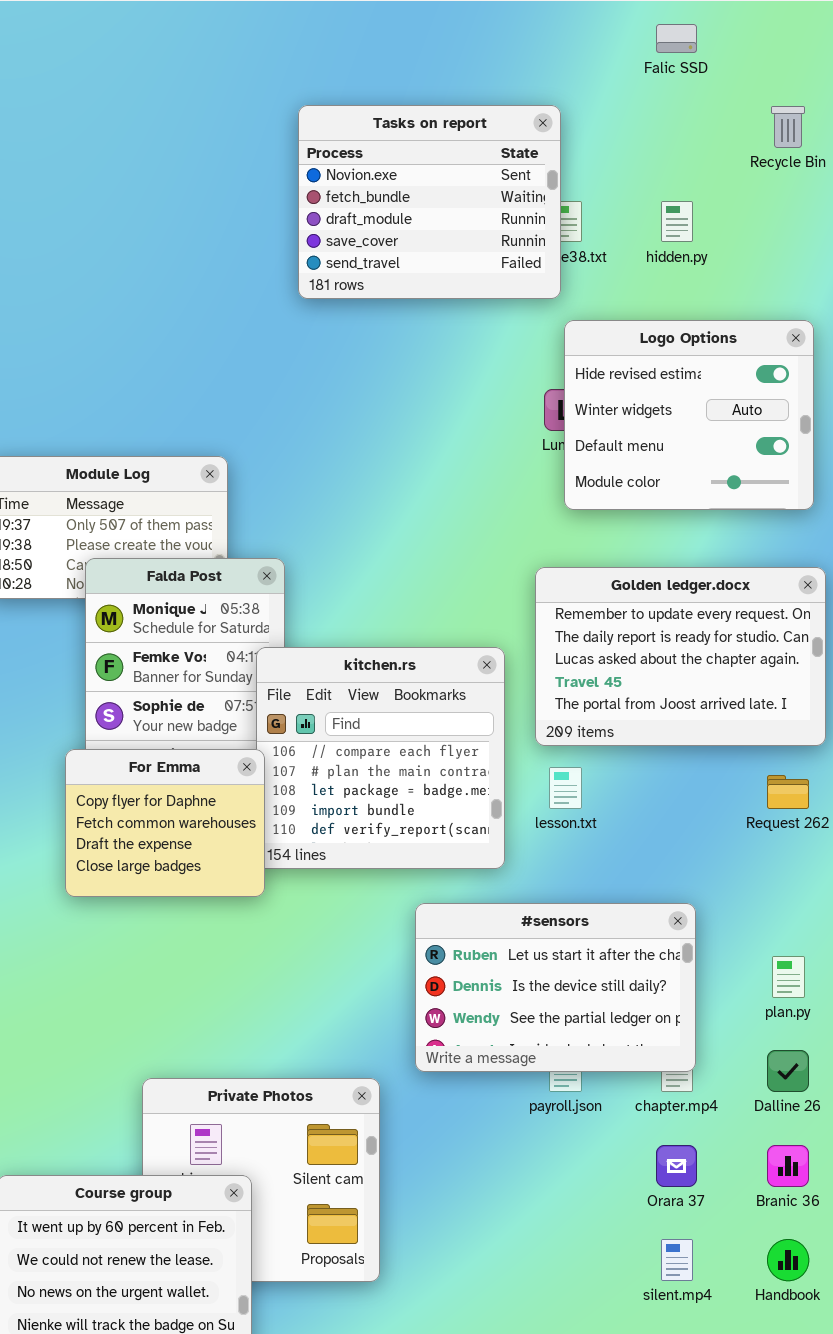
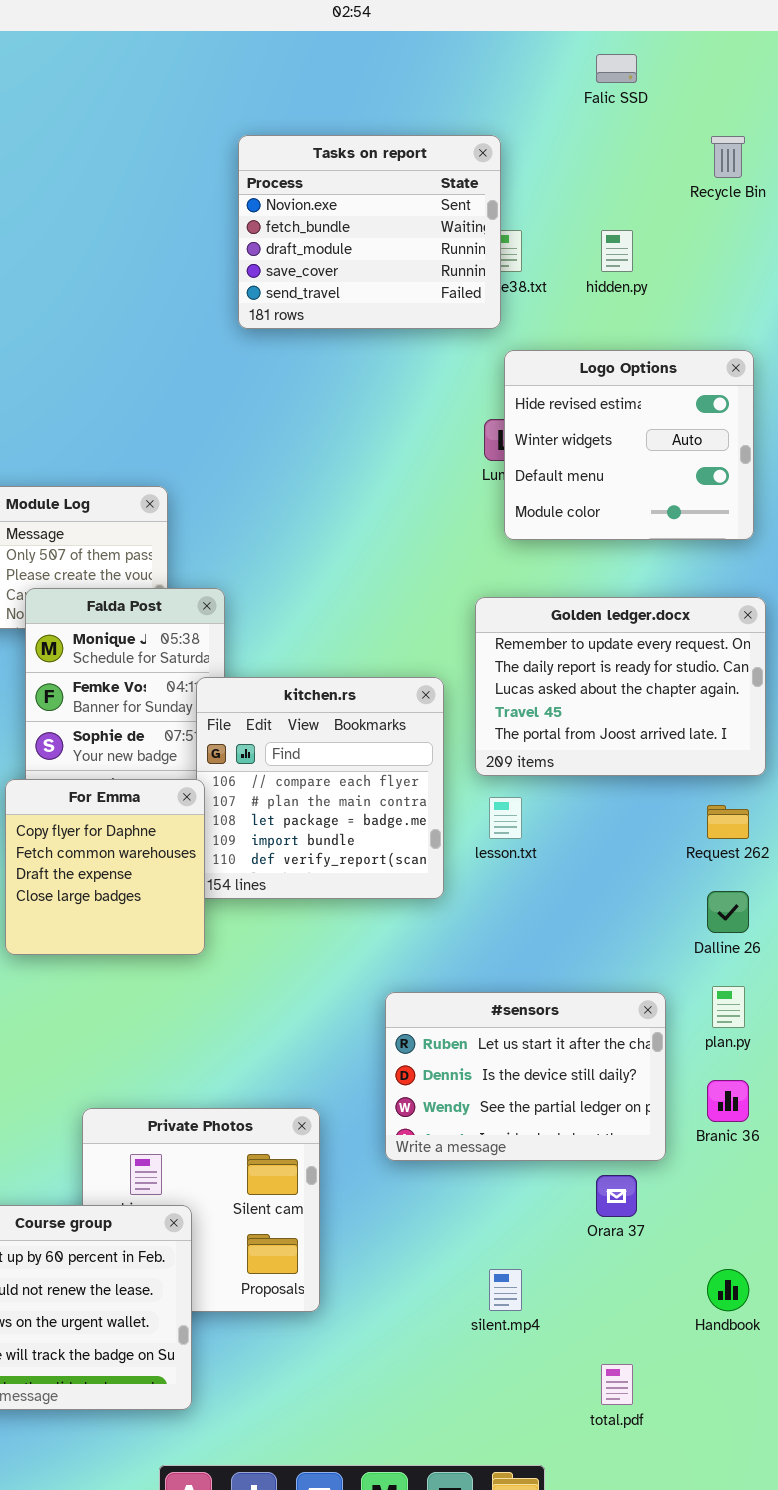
For Emma: [65,749,265,897] -> [5,779,205,955], resized
#sensors: [415,903,696,1072] -> [385,992,666,1161], moved
Dalline 26: [767,1050,809,1092] -> [707,891,749,933], moved
Branic 36: [767,1145,809,1187] -> [707,1080,749,1122], moved
silent.mp4: [661,1239,693,1281] -> [489,1269,522,1311], moved

